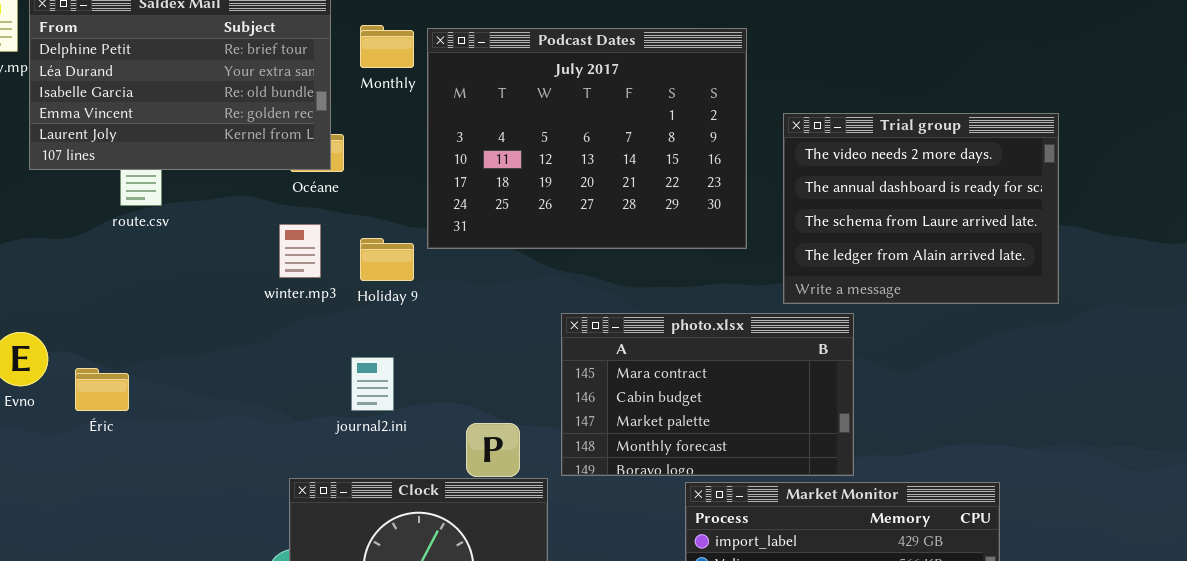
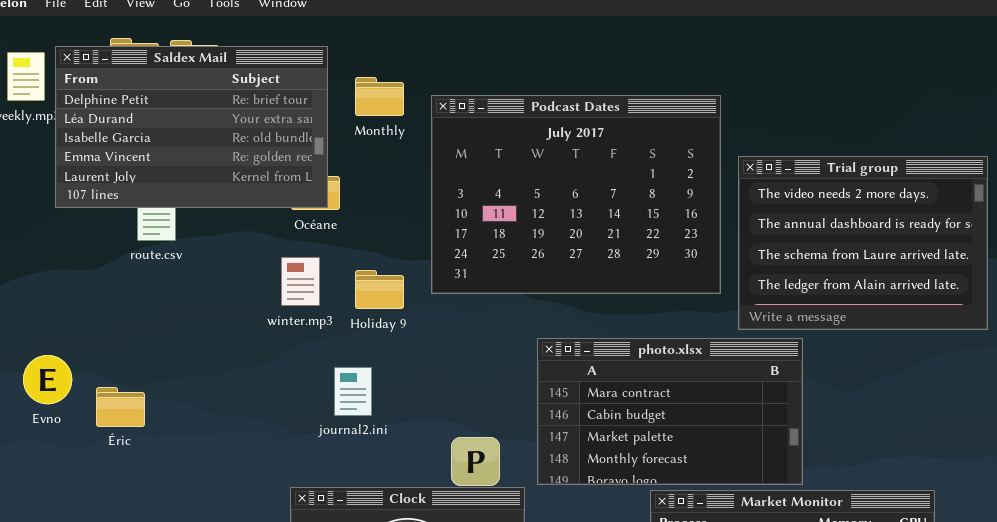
Podcast Dates: [427,28,747,249] -> [431,95,721,294], moved
journal2.ini: [351,357,394,411] -> [334,367,372,416], moved

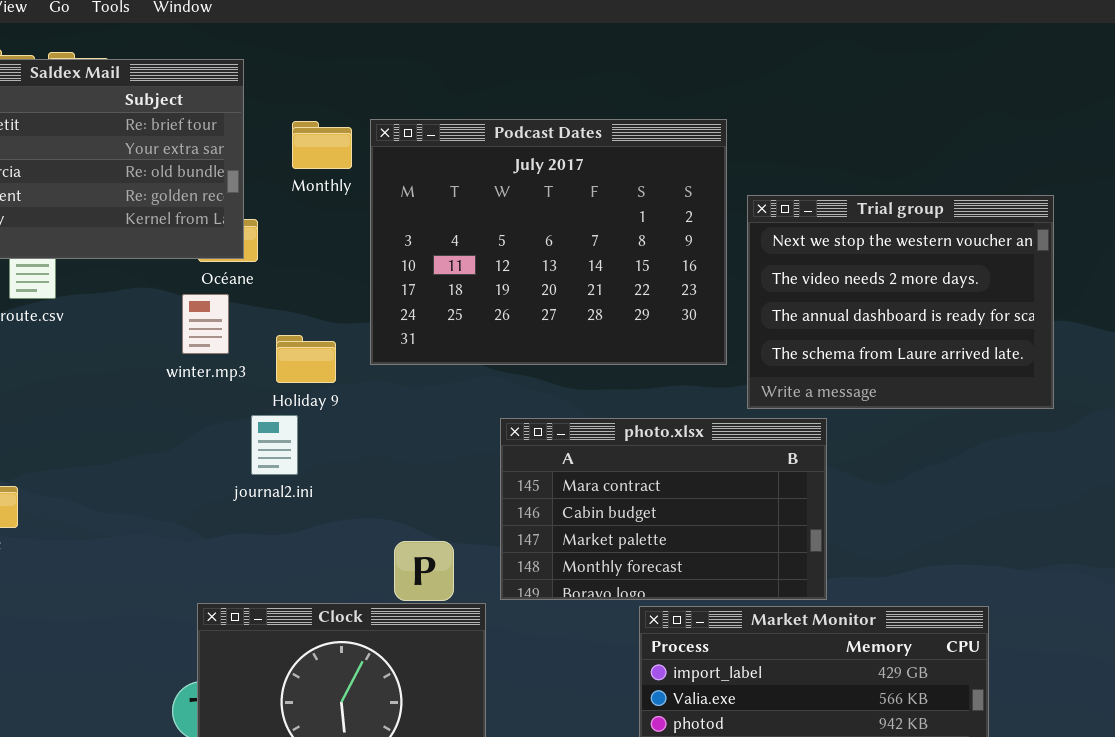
Monthly: [355,77,404,116] -> [292,121,352,169], moved
Trial group: [738,156,988,330] -> [747,195,1054,409], scrolled up 1 row
winter.mp3: [281,257,320,306] -> [182,294,229,354], moved
journal2.ini: [334,367,372,416] -> [251,415,298,475], moved

